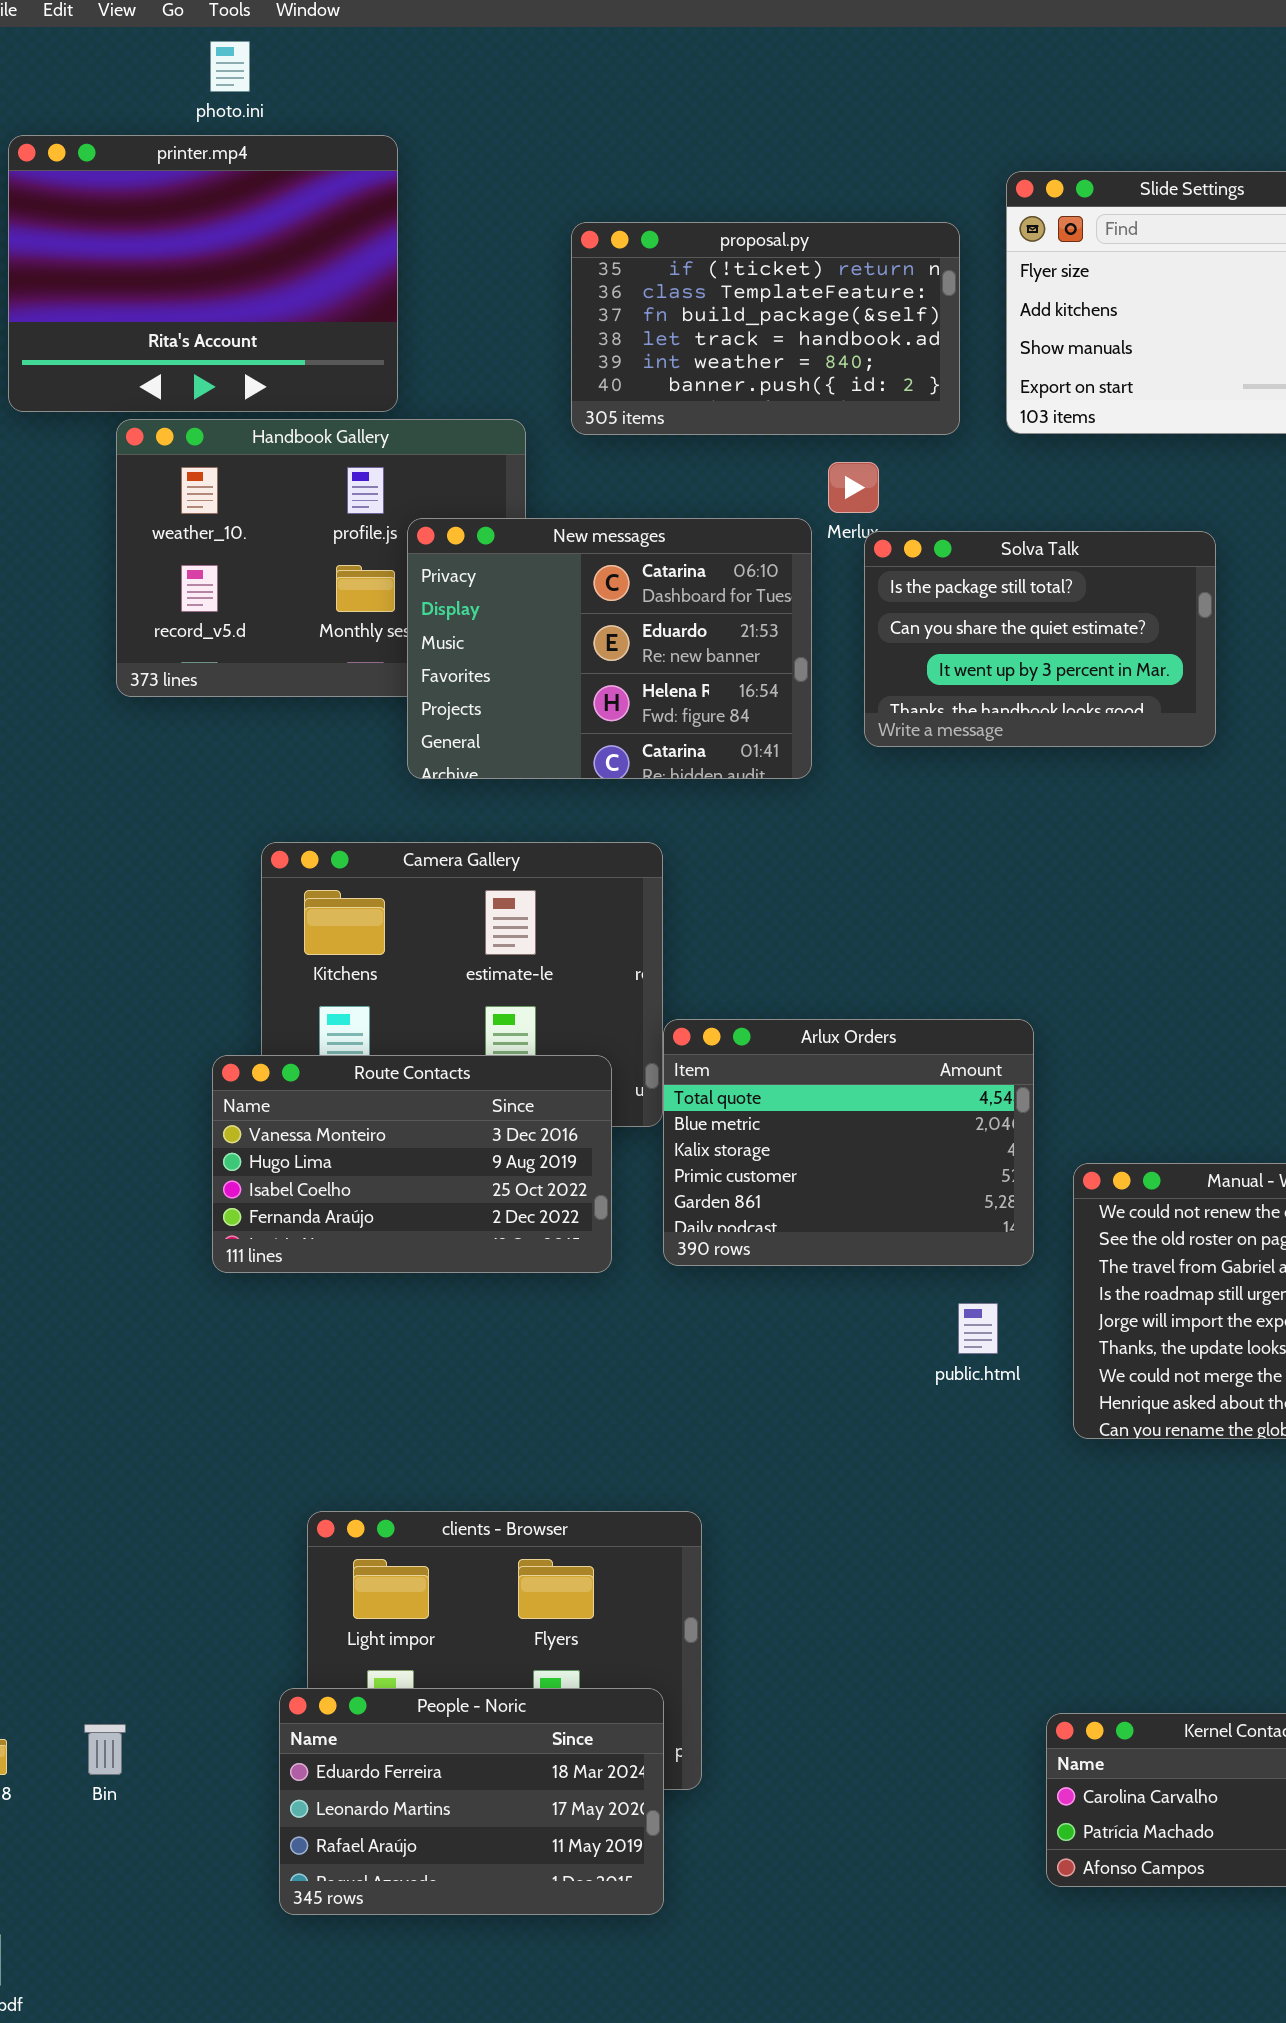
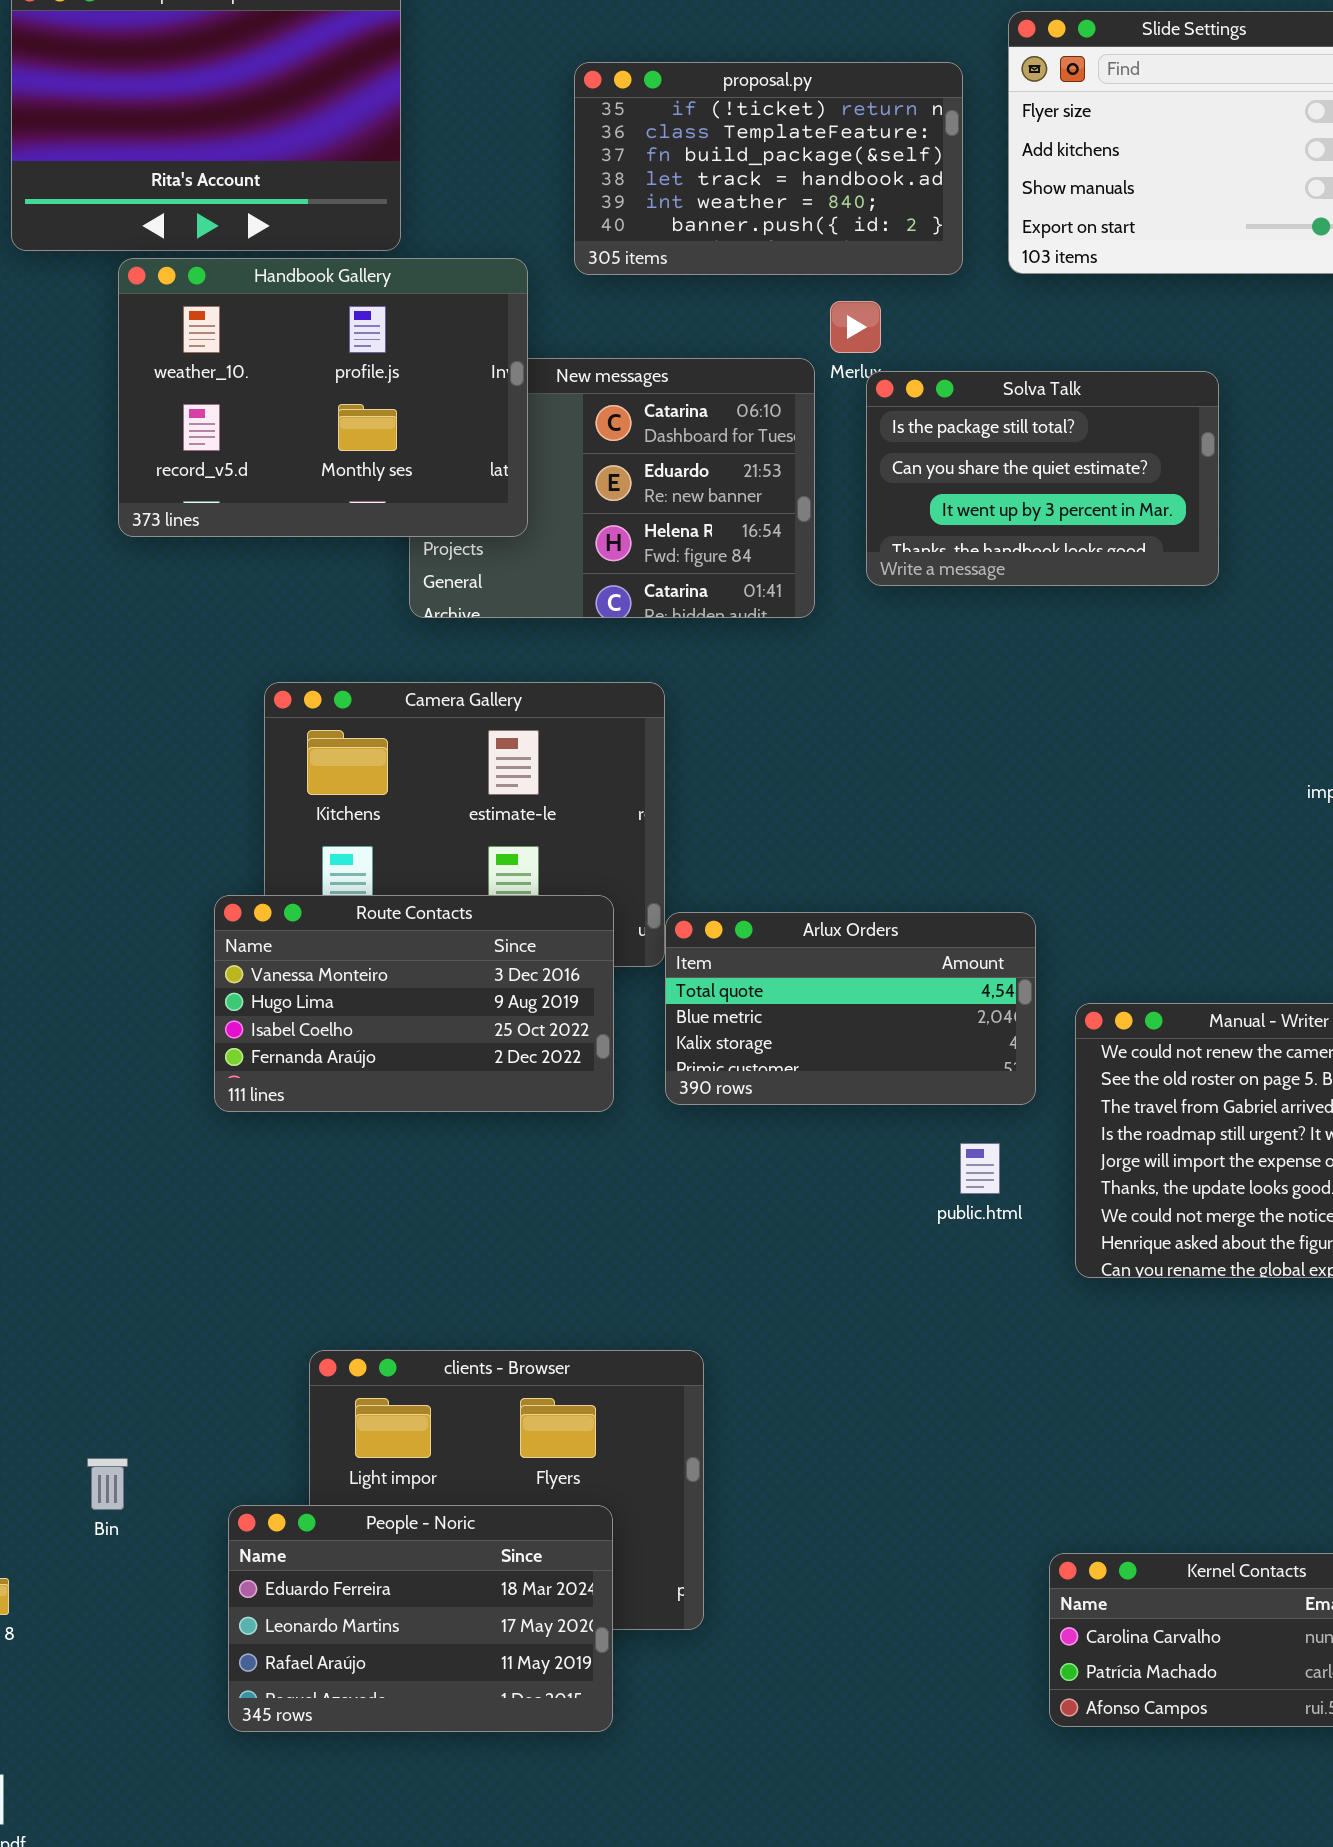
Handbook Gallery: [116,419,526,697] -> [118,258,528,537], raised
Arlux Orders: [663,1019,1034,1266] -> [665,912,1036,1105], resized
People - Noric: [279,1688,664,1915] -> [228,1505,613,1732], moved
Bin: [84,1724,126,1775] -> [87,1458,128,1510], moved

